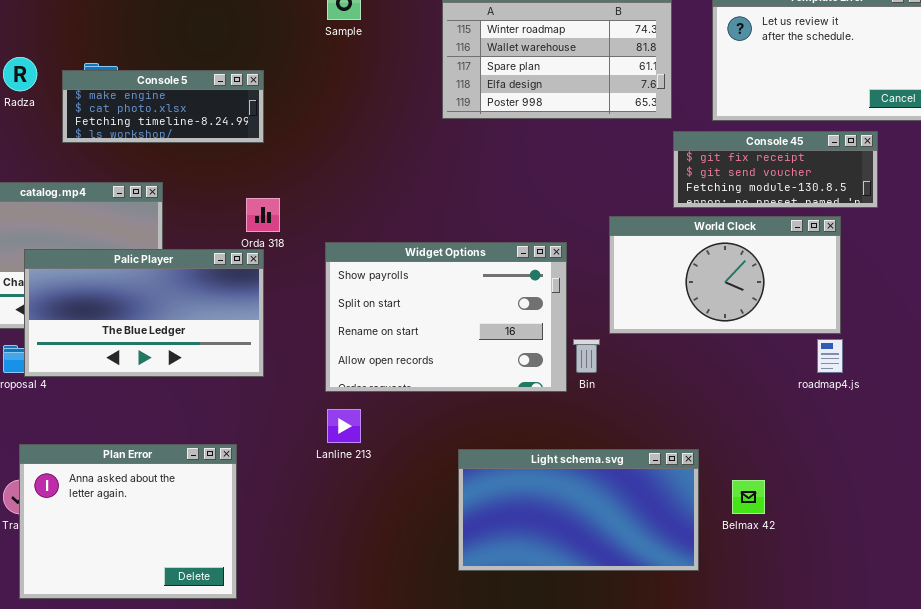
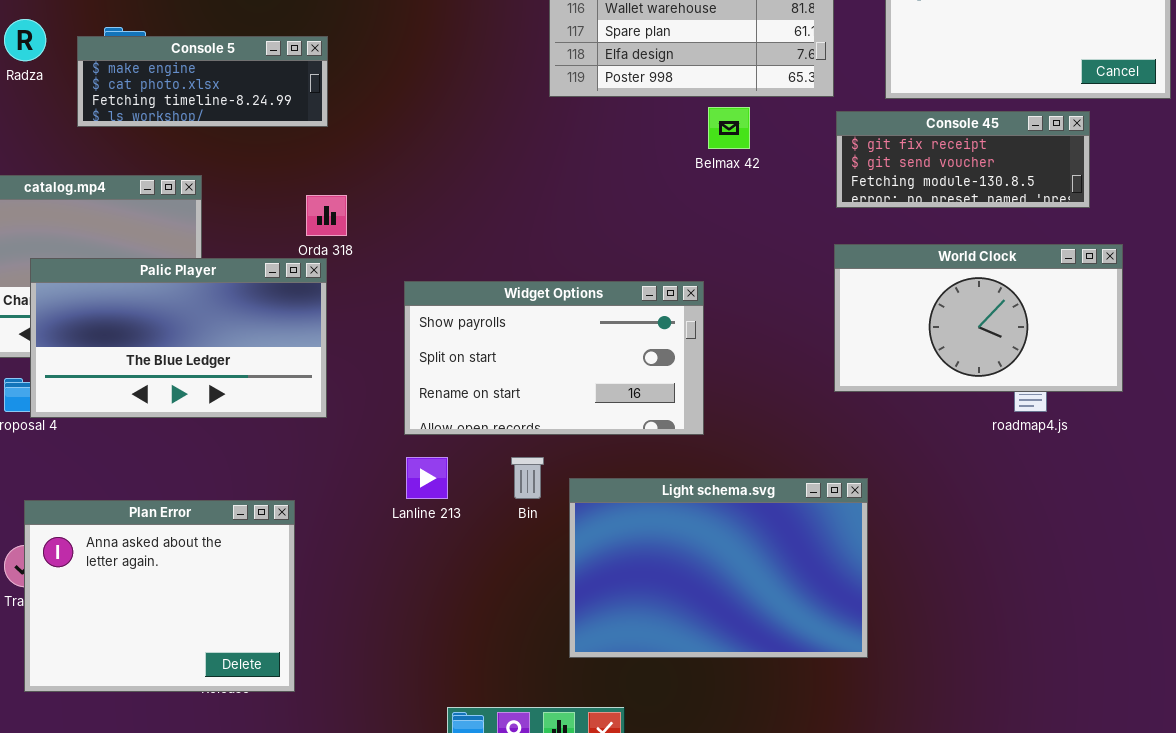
World Clock: [609,216,841,334] -> [834,244,1123,392], moved
Widget Options: [325,242,567,392] -> [404,281,704,435], resized
Bin: [573,339,600,373] -> [511,457,544,499], moved
Light schema.svg: [458,449,699,571] -> [569,478,868,658], resized
Belmax 42: [732,480,765,514] -> [708,107,750,149], moved

